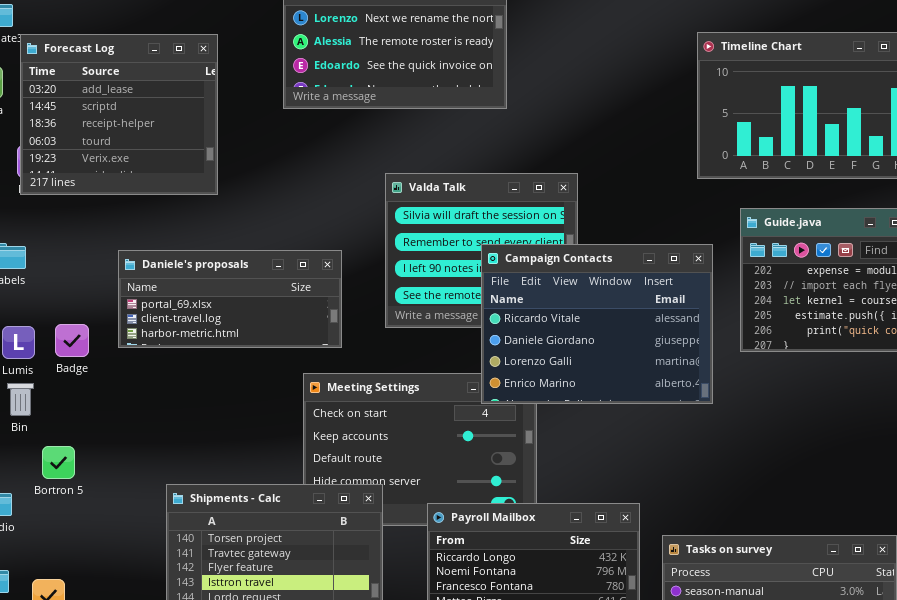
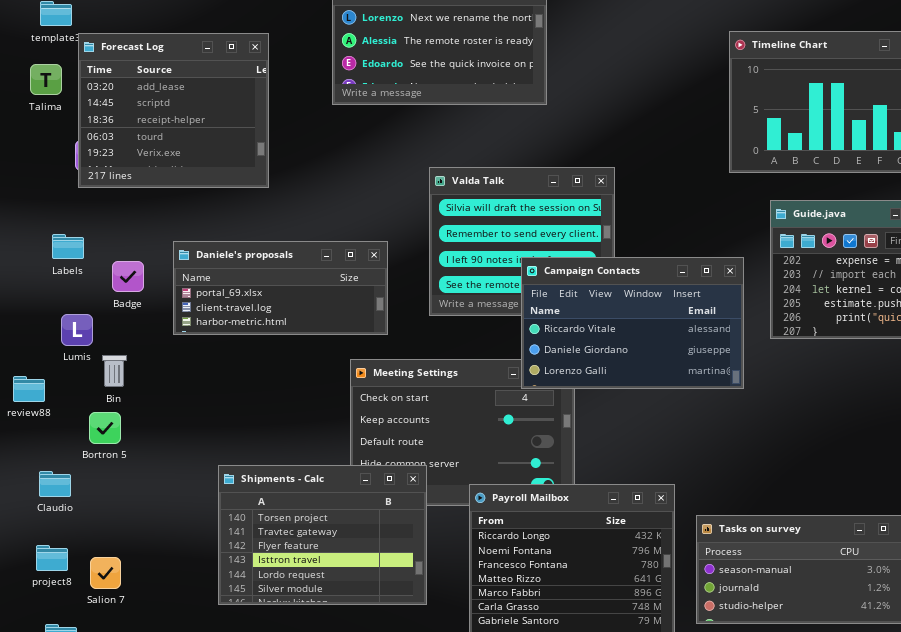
Campaign Contacts: [481,244,713,404] -> [521,257,744,389], resized
Badge: [55,324,89,357] -> [112,261,144,292], moved
Bin: [7,383,34,416] -> [102,355,127,387], moved
Bortron 5: [42,446,75,479] -> [89,412,121,444], moved

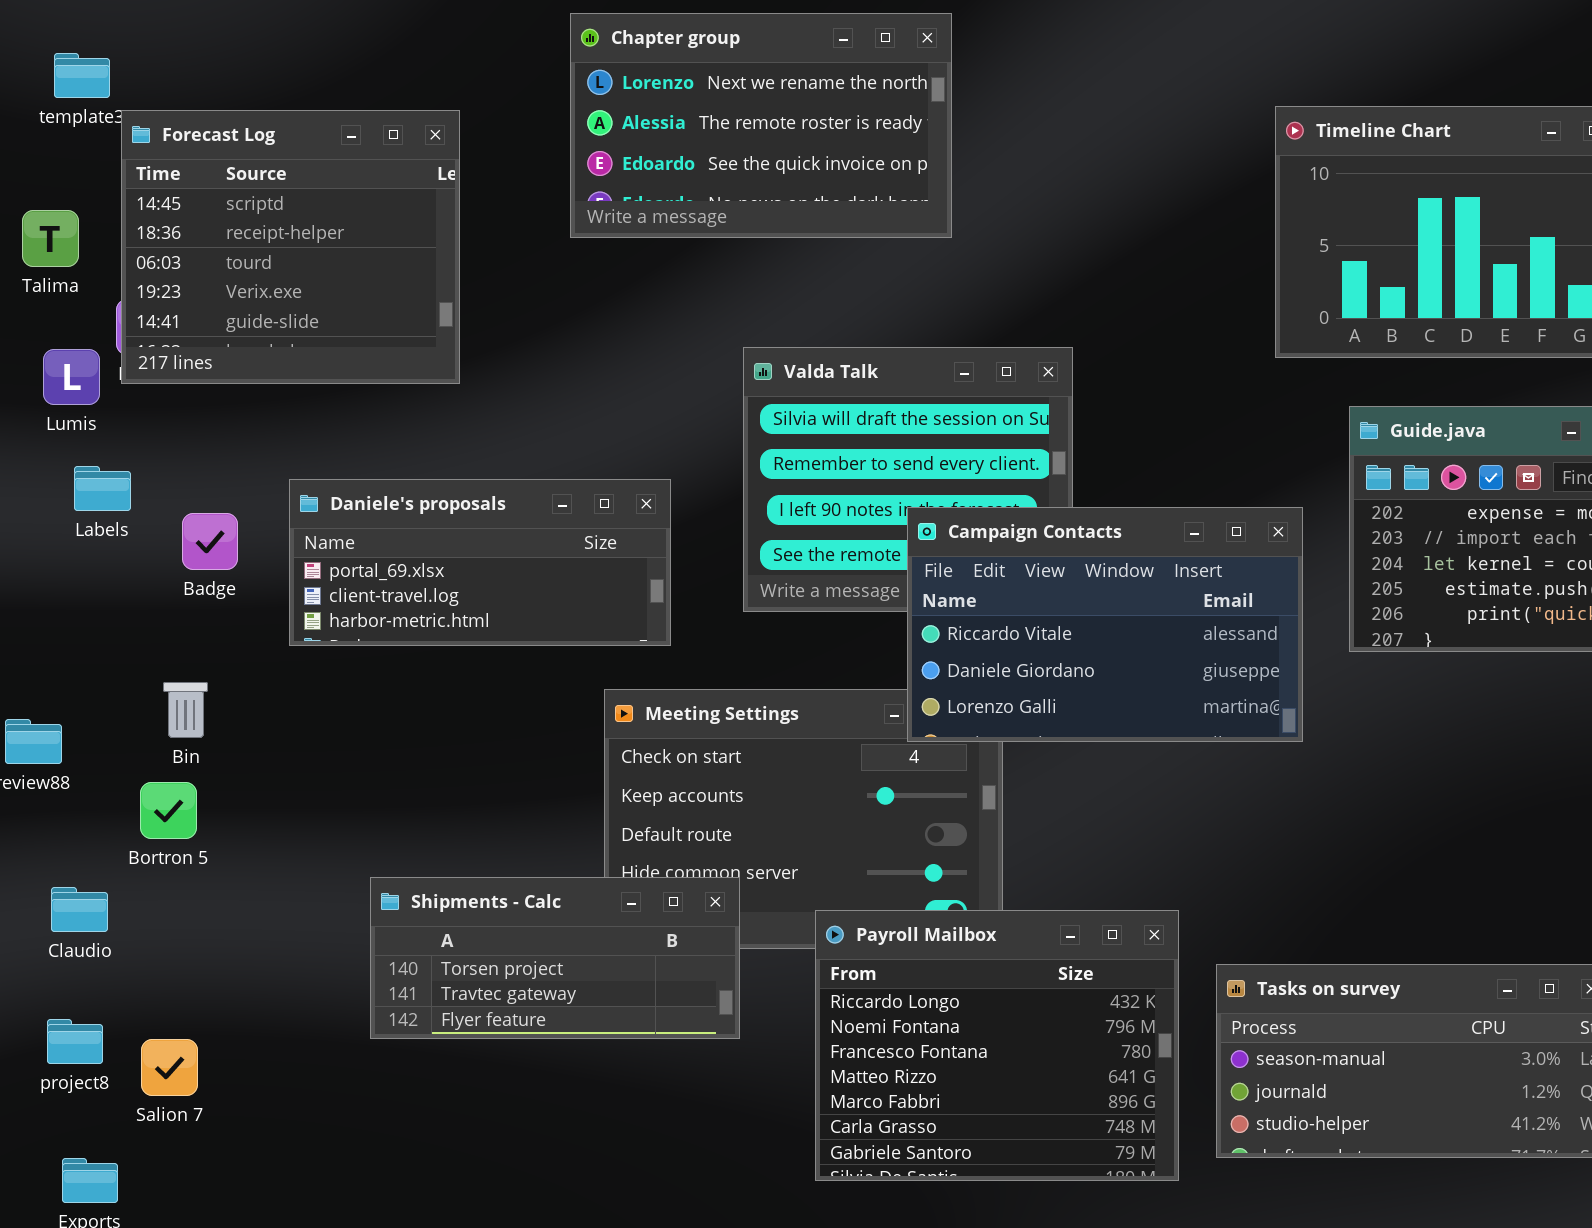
Forecast Log: [78,33,269,188] -> [121,110,460,384], scrolled down 1 row
Talima: [30,64,62,95] -> [22,210,79,267], moved
Lumis: [61,314,93,346] -> [43,349,100,405], moved
Shipments - Calc: [218,465,427,605] -> [370,877,740,1039], resized

